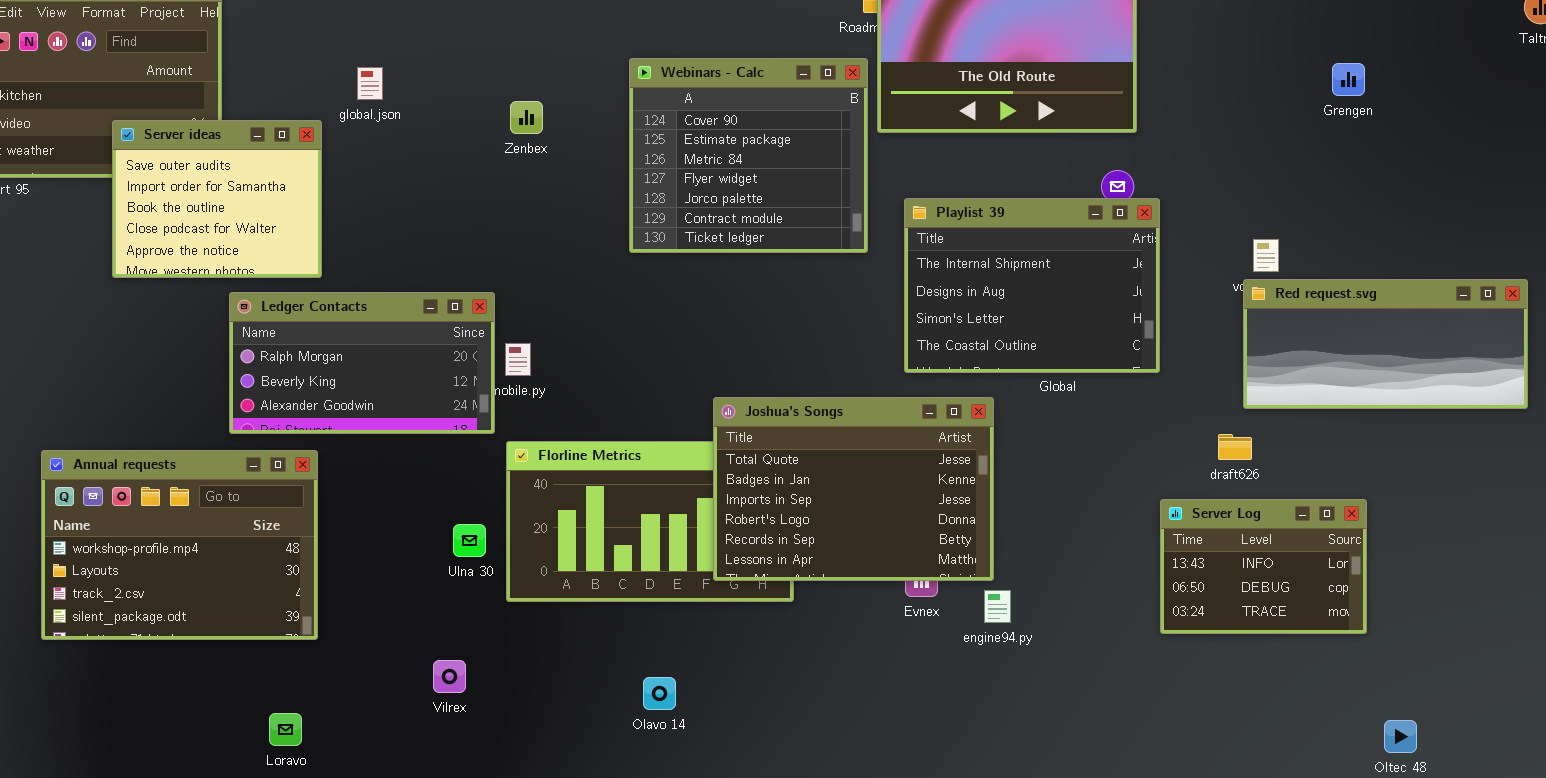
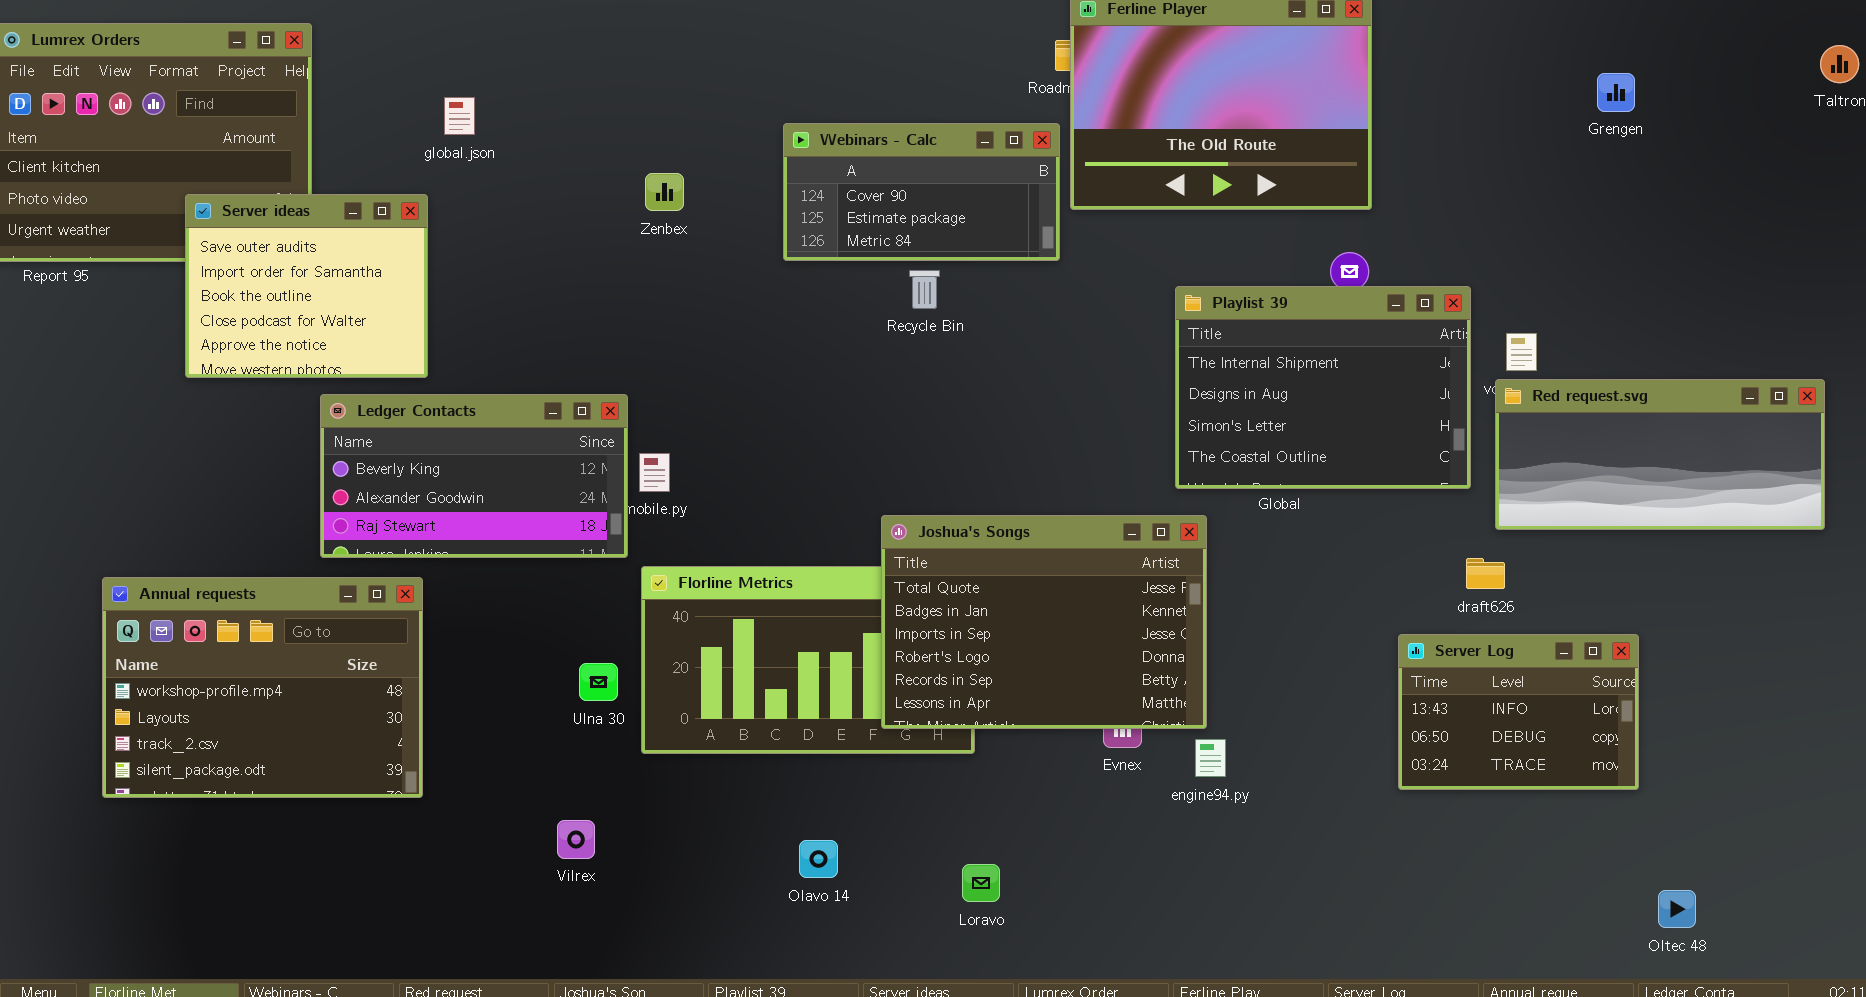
Webinars - Calc: [629,58,868,253] -> [783,123,1060,261], resized
Grengen: [1332,63,1365,96] -> [1597,73,1635,112], moved
global.json: [357,67,383,100] -> [444,97,475,135], moved
Playlist 39: [904,198,1160,373] -> [1175,286,1471,489], moved
Ledger Contacts: [229,292,495,434] -> [320,394,628,558], scrolled down 1 row
Loravo: [269,713,302,746] -> [962,864,1000,902], moved

